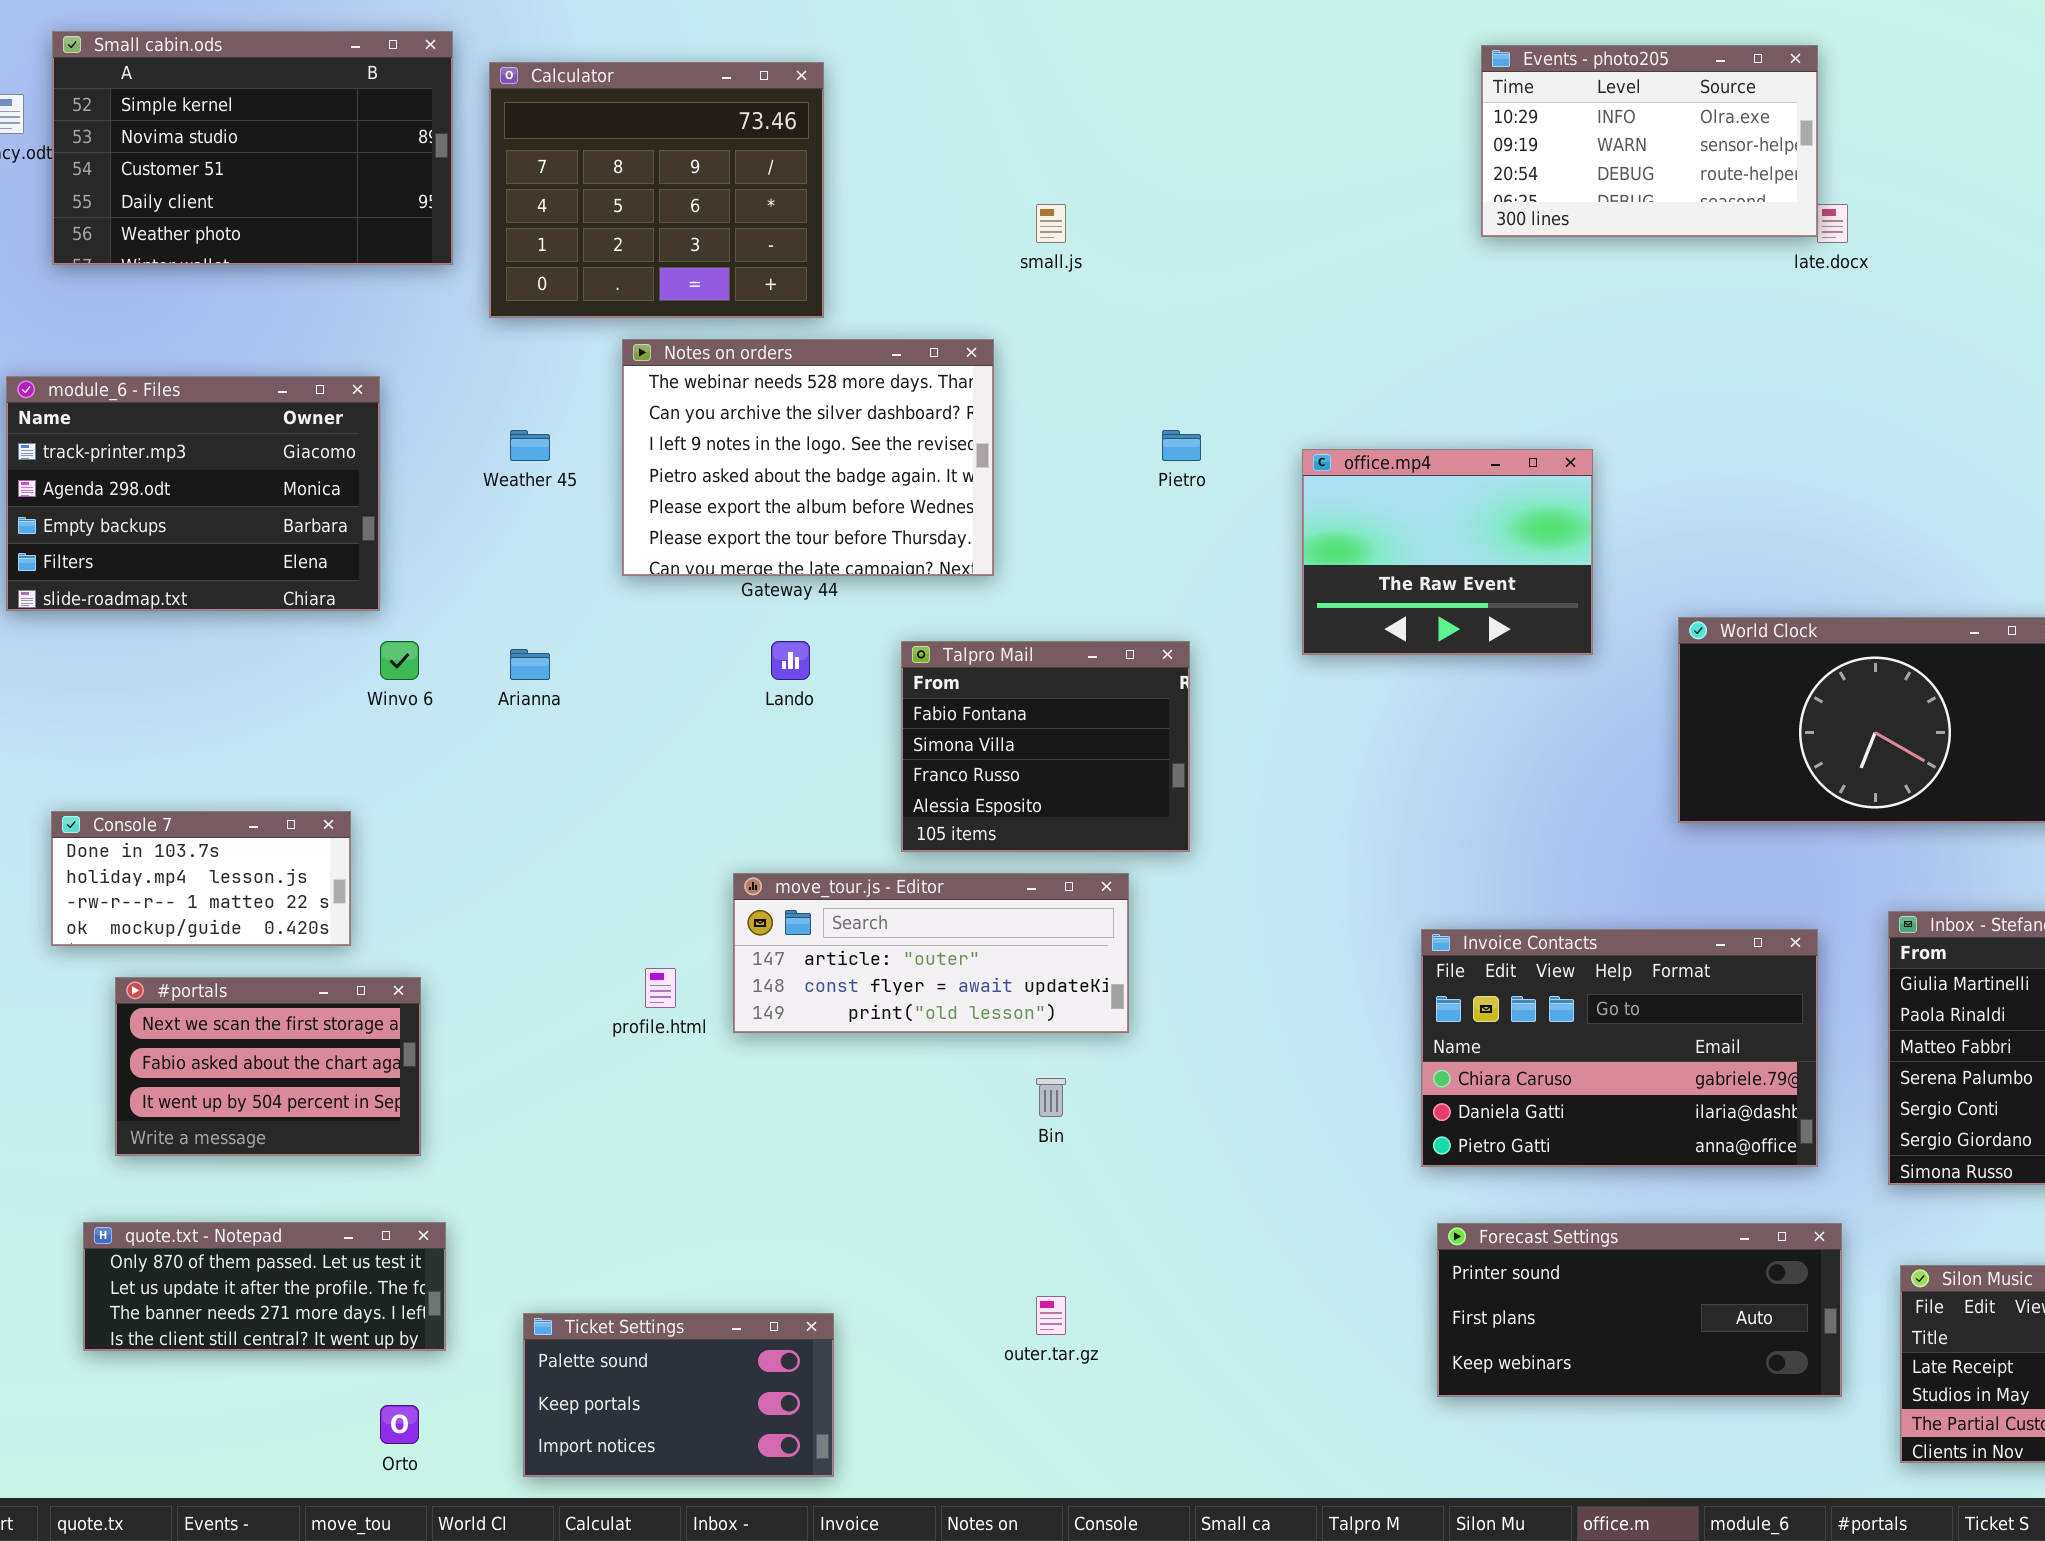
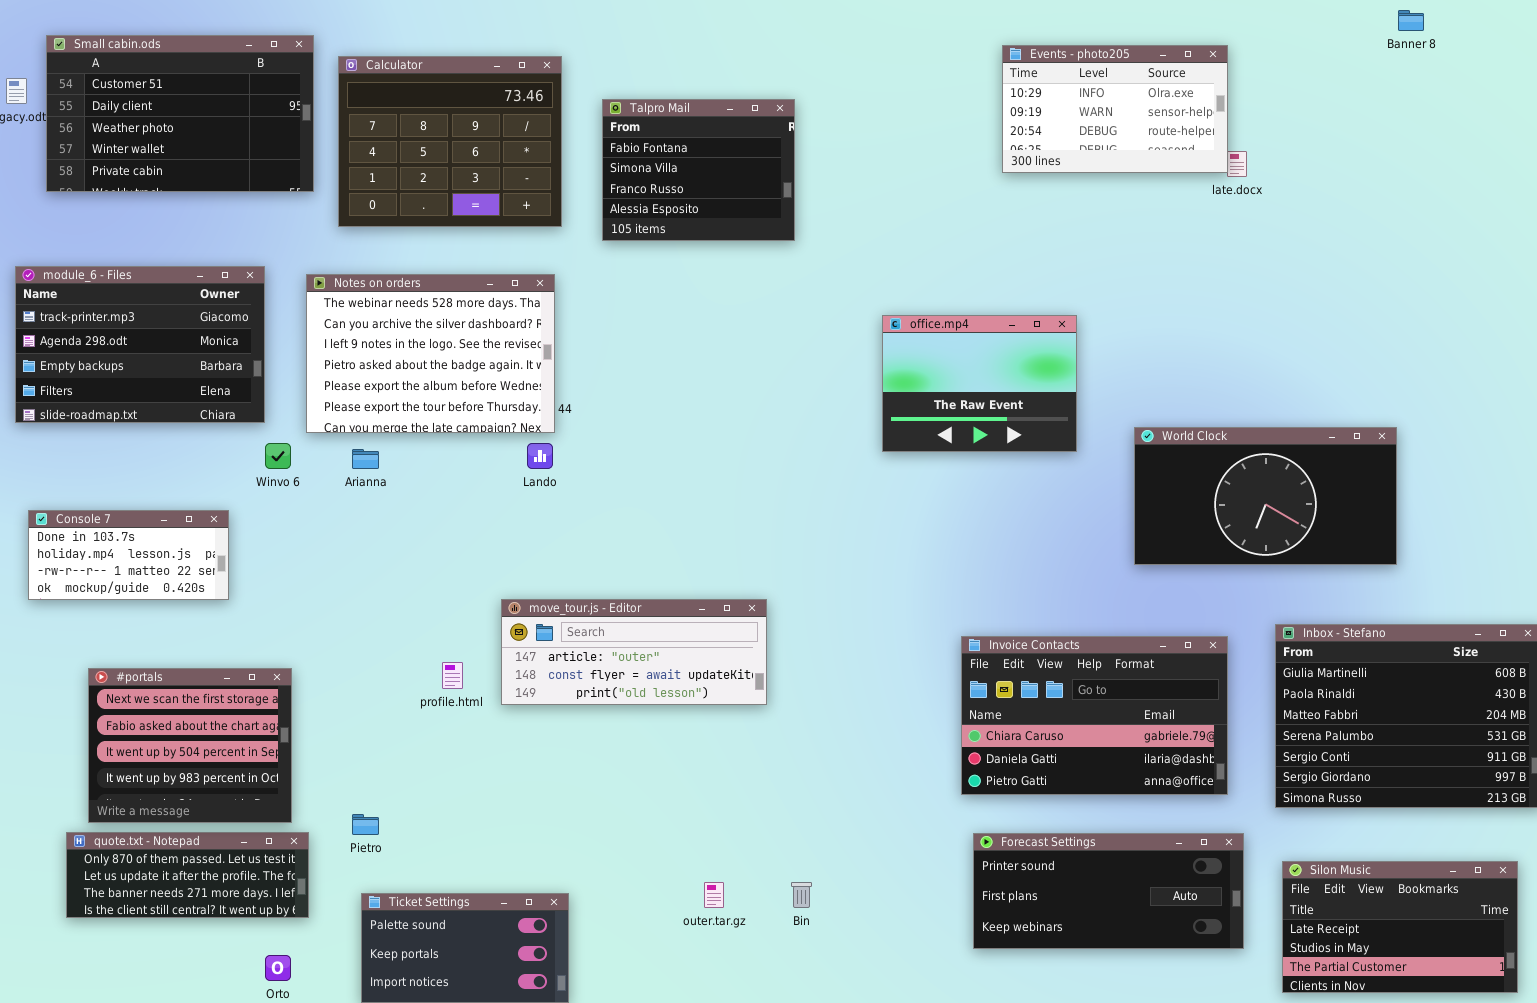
Small cabin.ods: [52,31,453,265] -> [46,35,314,192], scrolled down 2 rows
Notes on orders: [622,339,994,576] -> [306,274,555,433], moved
Pietro: [1162,430,1201,461] -> [352,814,379,835], moved
Talpro Mail: [901,641,1190,852] -> [602,99,795,241], moved
Console 7: [51,811,351,946] -> [28,510,229,600], moved
#portals: [115,977,421,1156] -> [88,668,292,823], resized
Bin: [1036,1078,1066,1117] -> [791,882,812,908], moved

